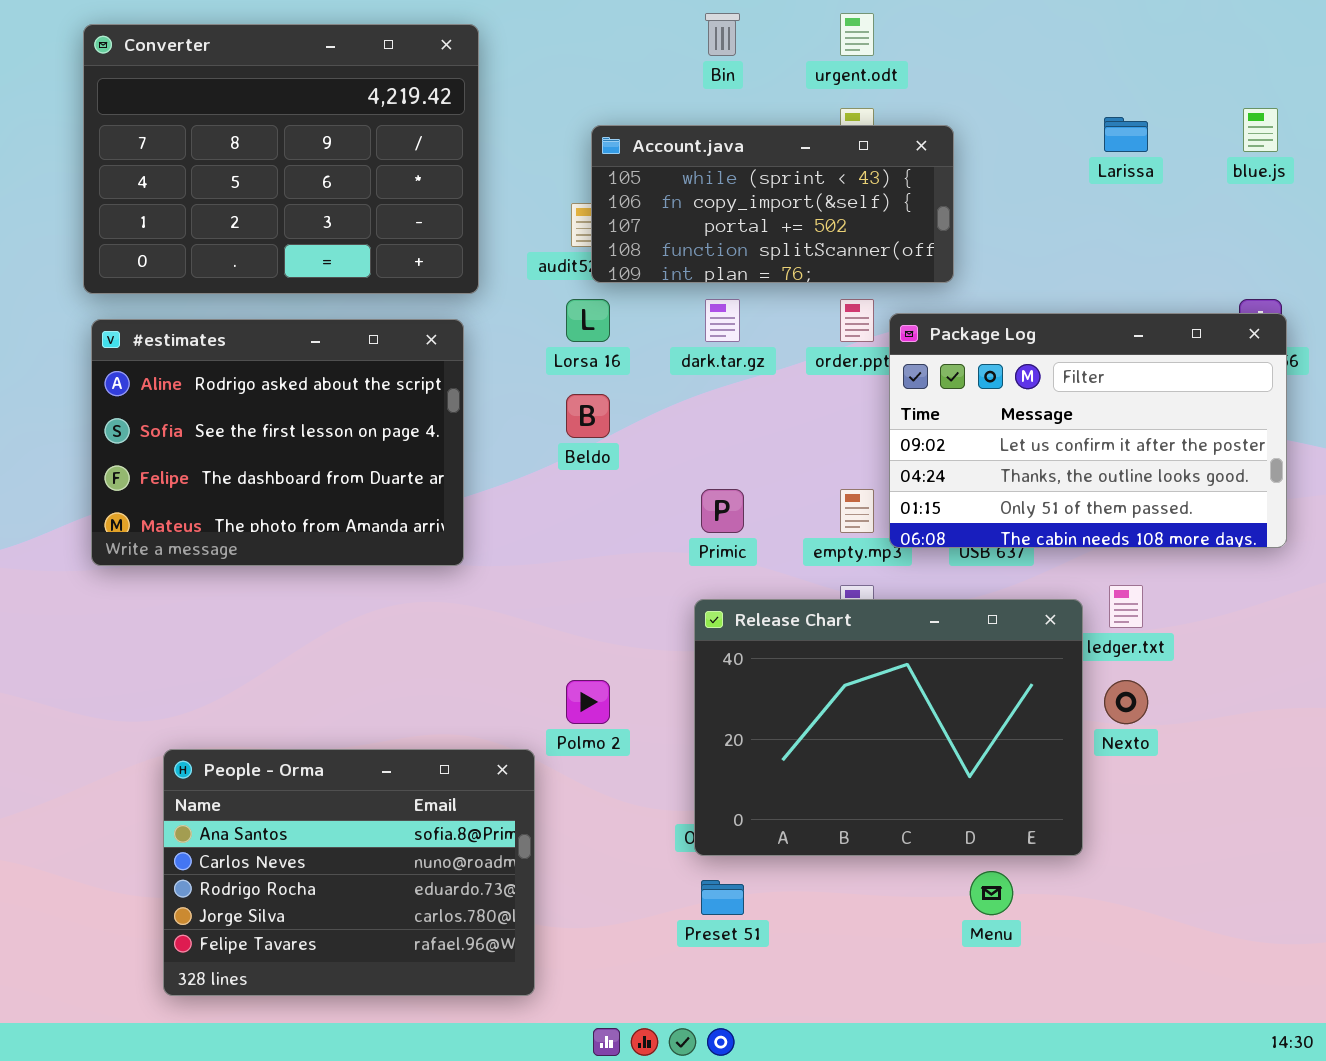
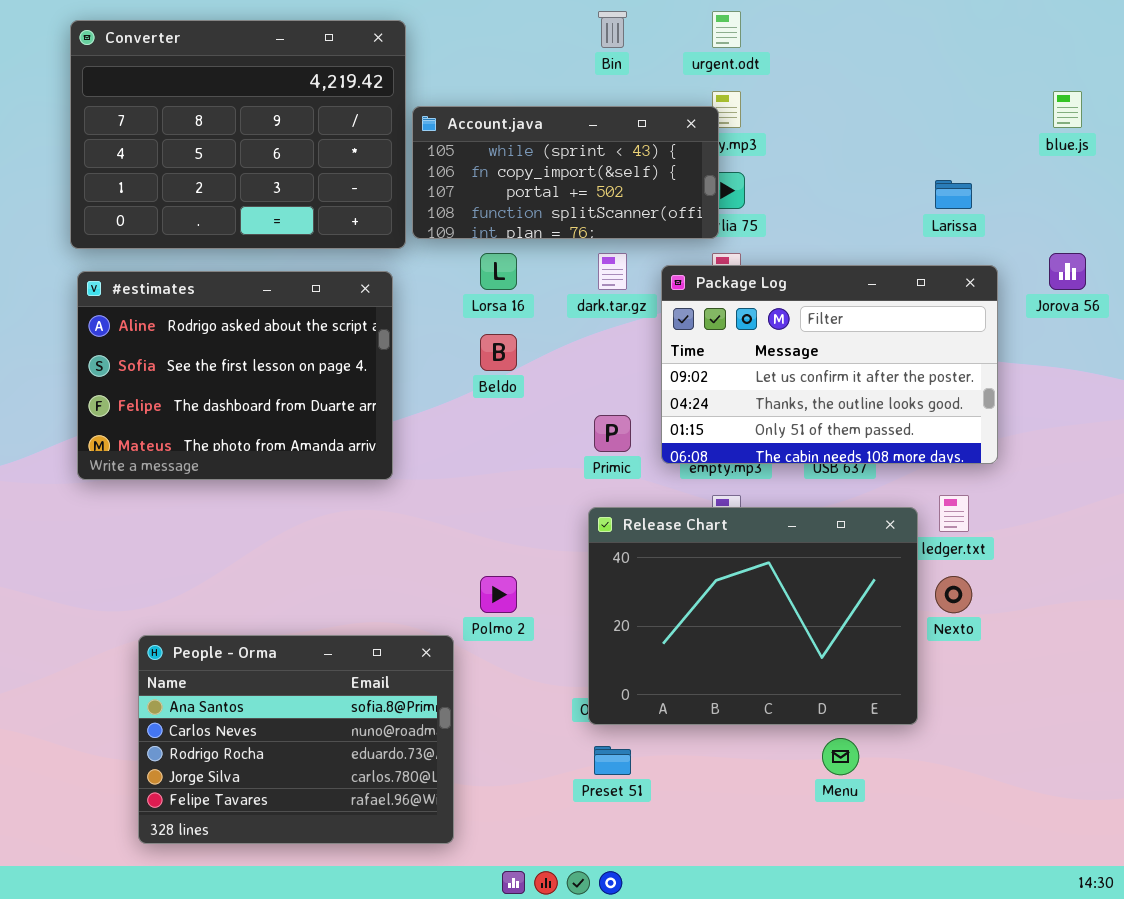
Larissa: [1104,117,1148,152] -> [935,180,972,209], moved
Account.java: [591,125,954,283] -> [412,106,719,239], moved
Package Log: [889,313,1287,548] -> [661,265,998,464], moved

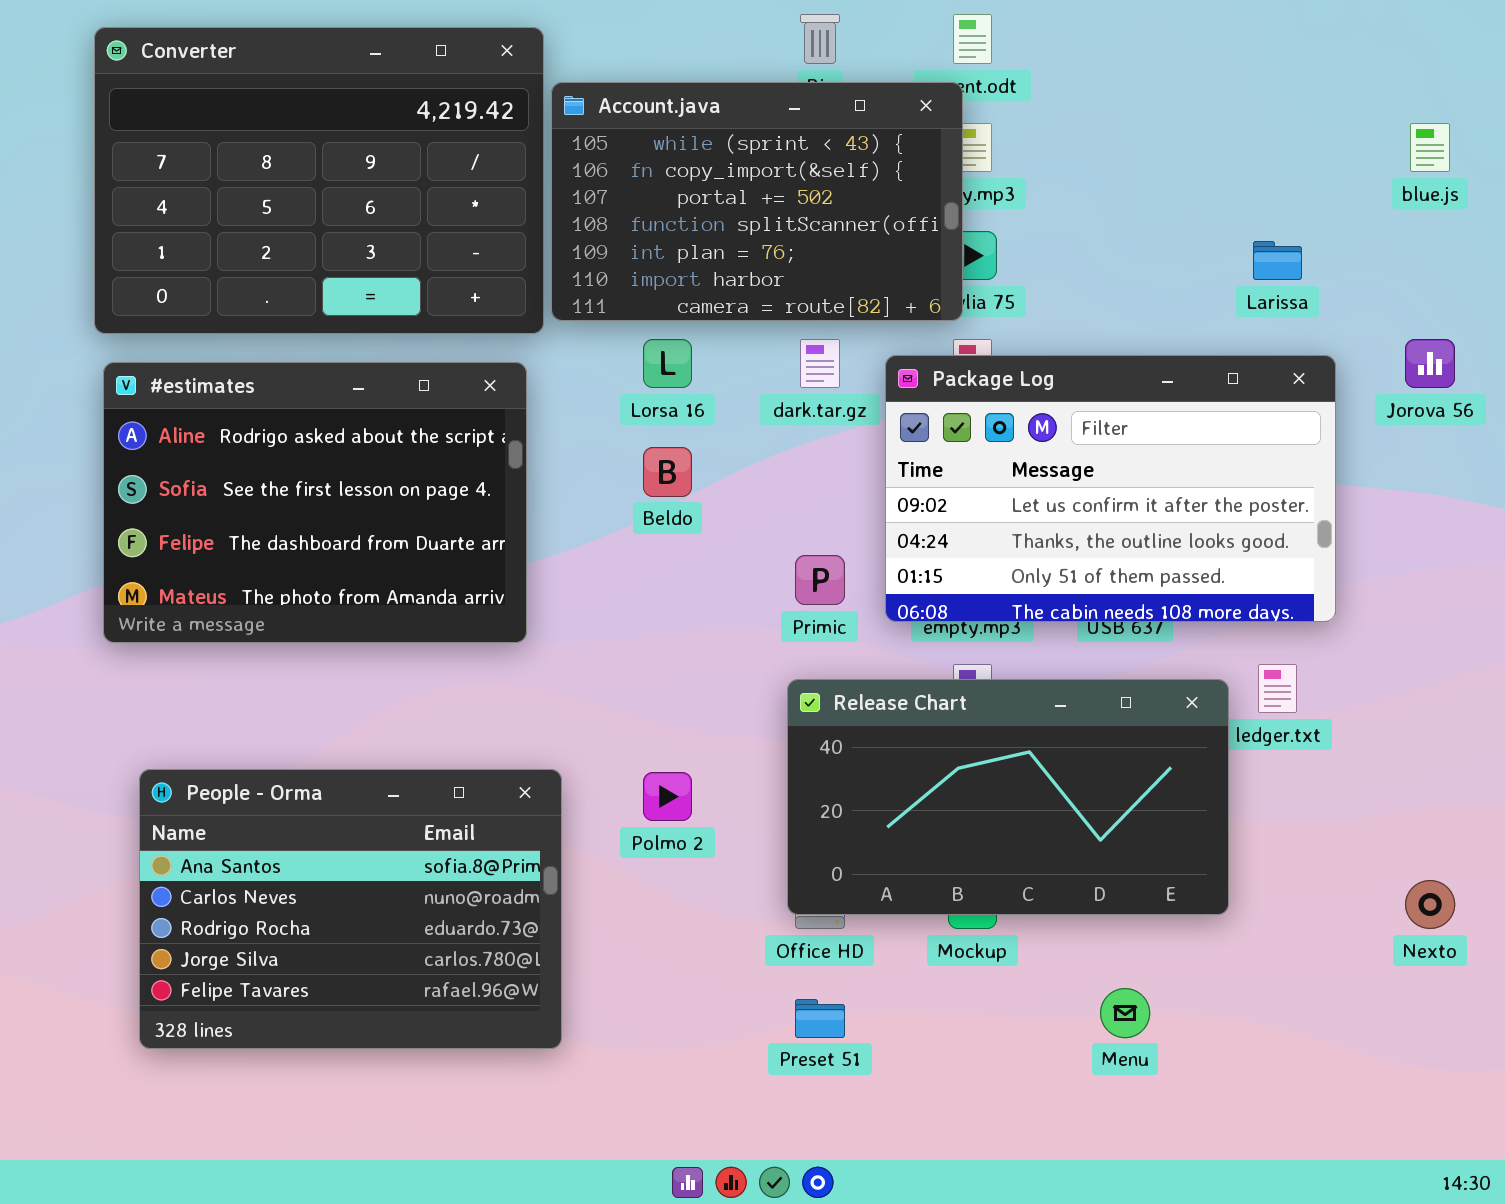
Account.java: [412,106,719,239] -> [551,82,963,321], resized
Release Chart: [588,507,918,725] -> [787,679,1229,915], resized
Nexto: [935,576,972,613] -> [1405,880,1455,929], moved
People - Orma: [138,635,454,844] -> [139,769,562,1049], moved

